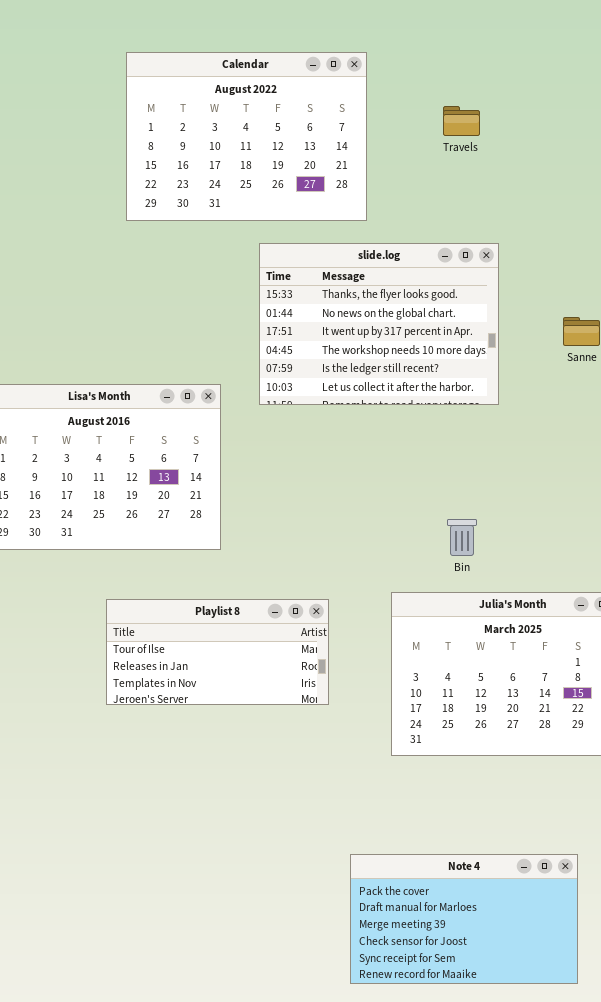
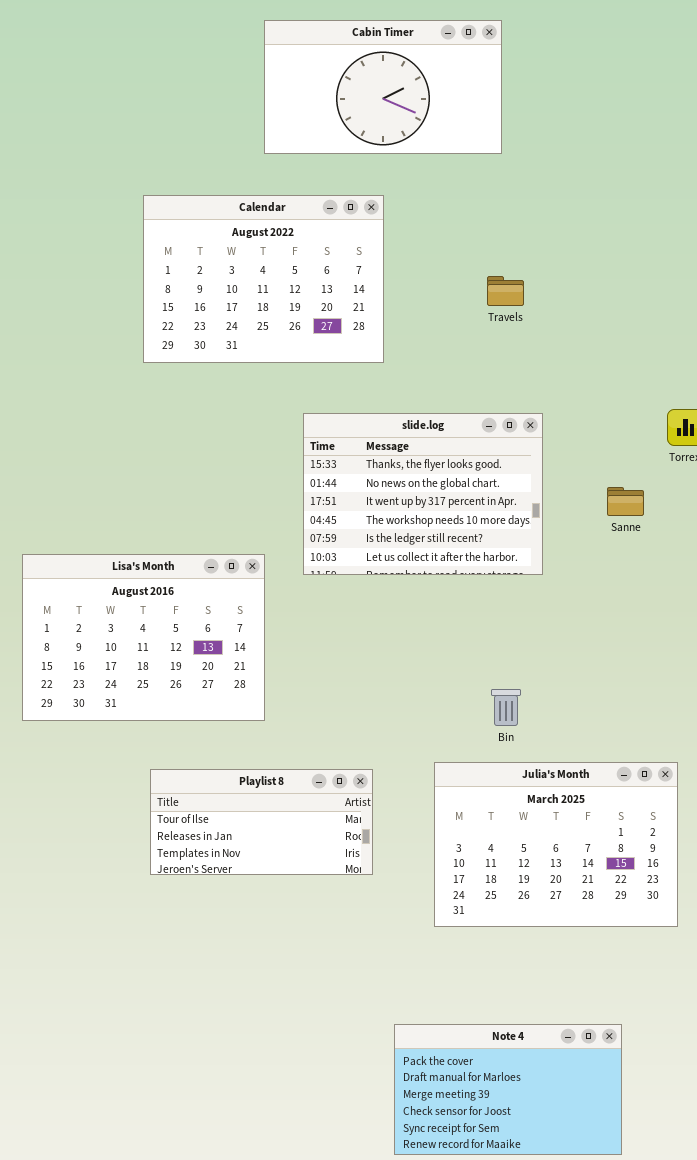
Calendar: [126,52,367,221] -> [143,195,384,363], moved

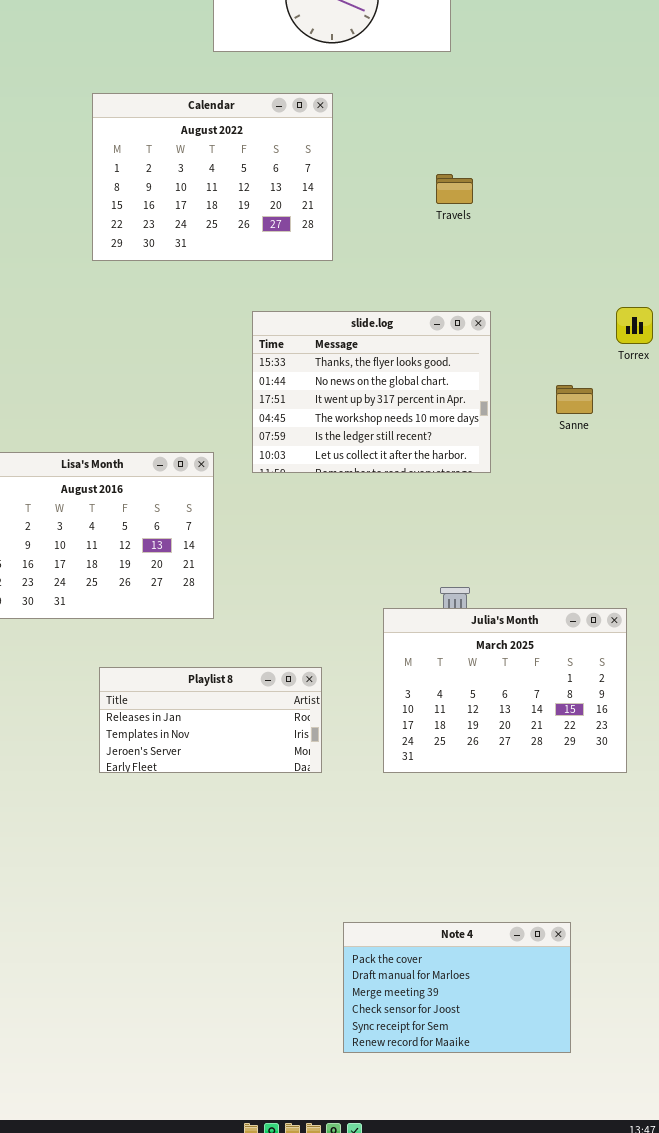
Julia's Month: [434,762,678,927] -> [383,608,627,773], moved
Playlist 8: [150,769,373,875] -> [99,667,322,773], scrolled down 1 row

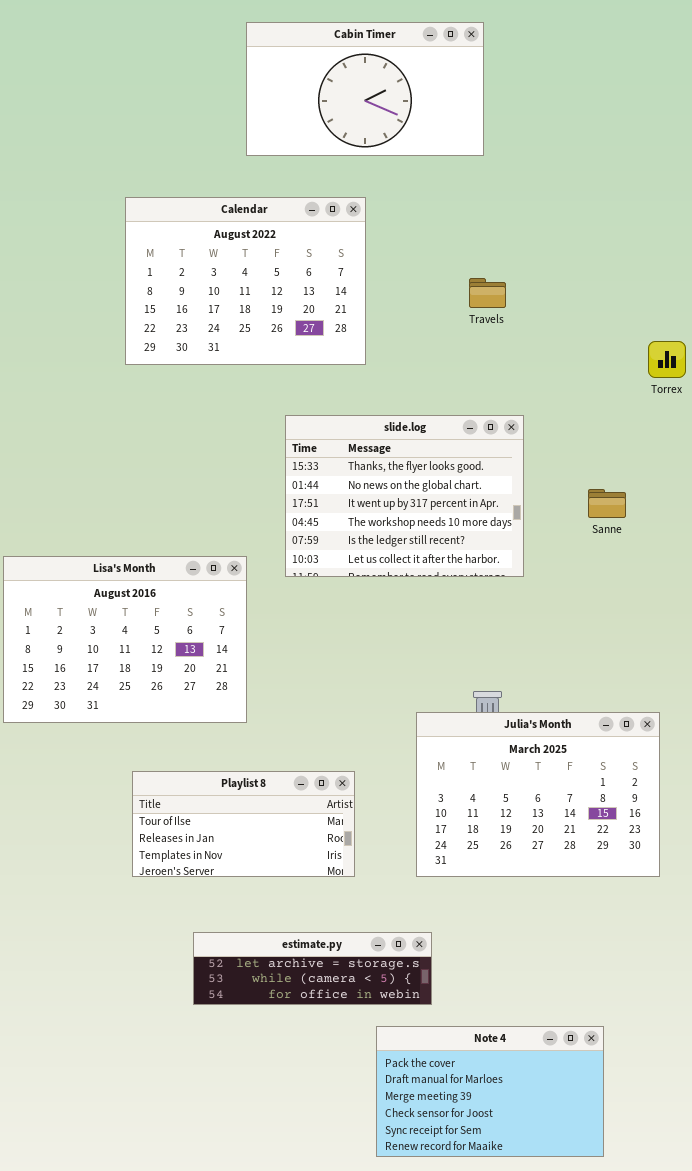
Torrex: [616,307,653,344] -> [648,341,686,378], moved
Playlist 8: [99,667,322,773] -> [132,771,355,877], scrolled up 1 row
estimate.py: none -> [193,932,432,1005], opened

